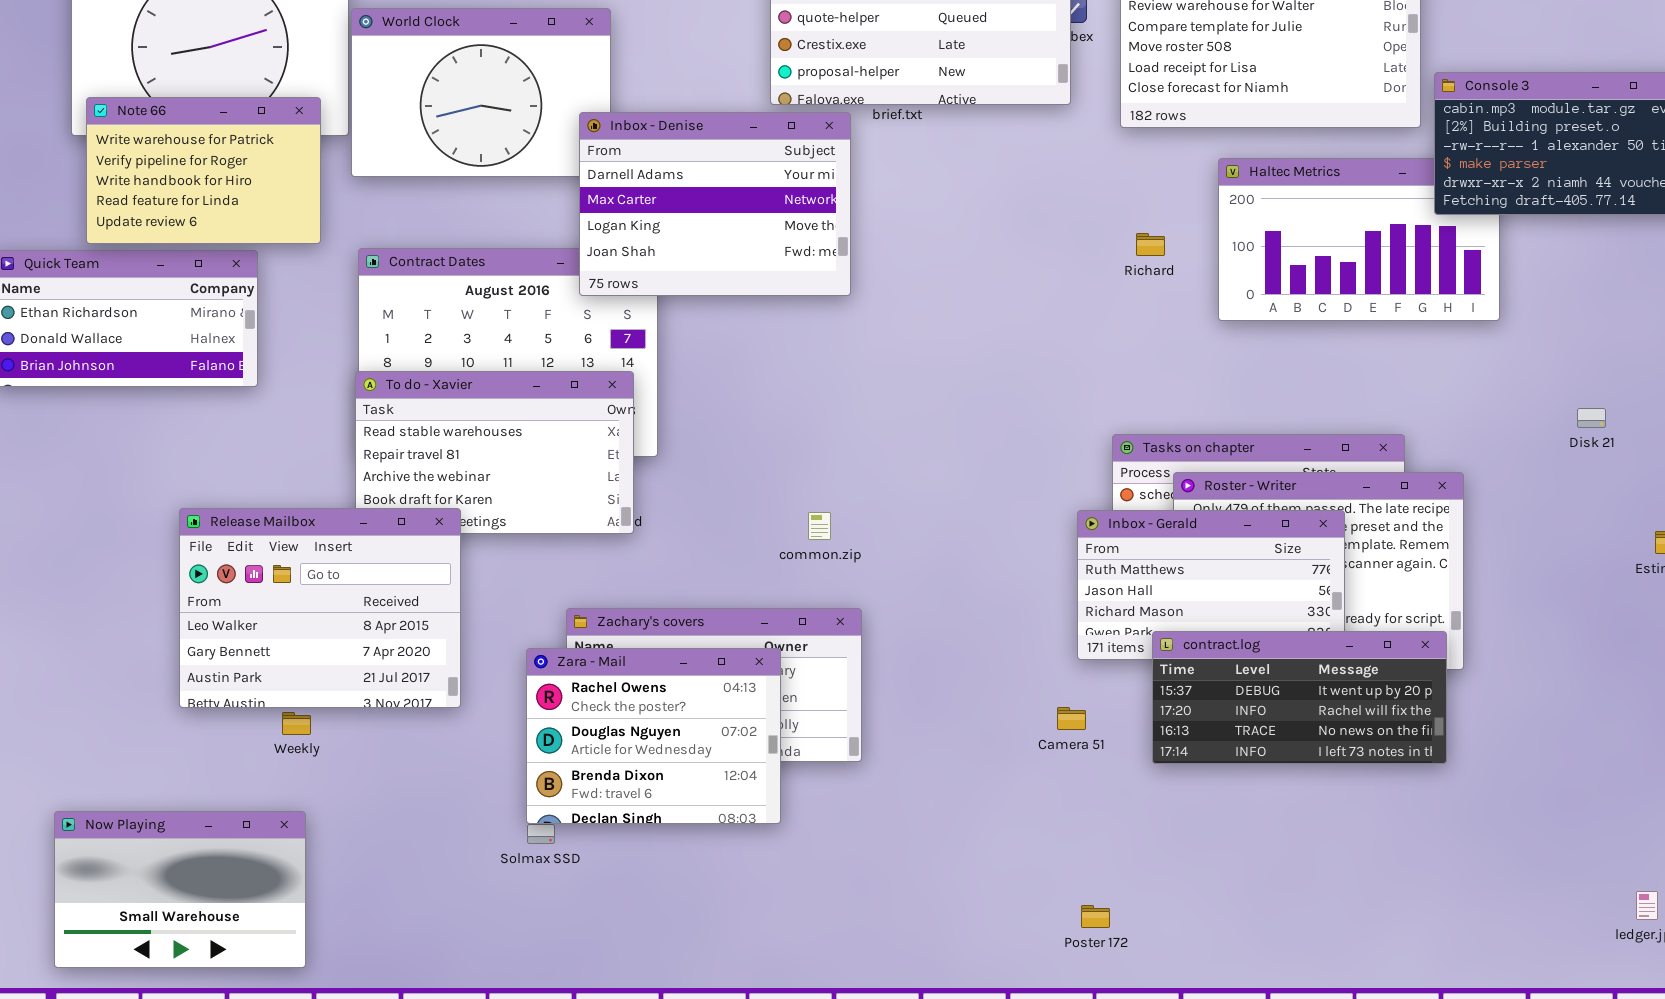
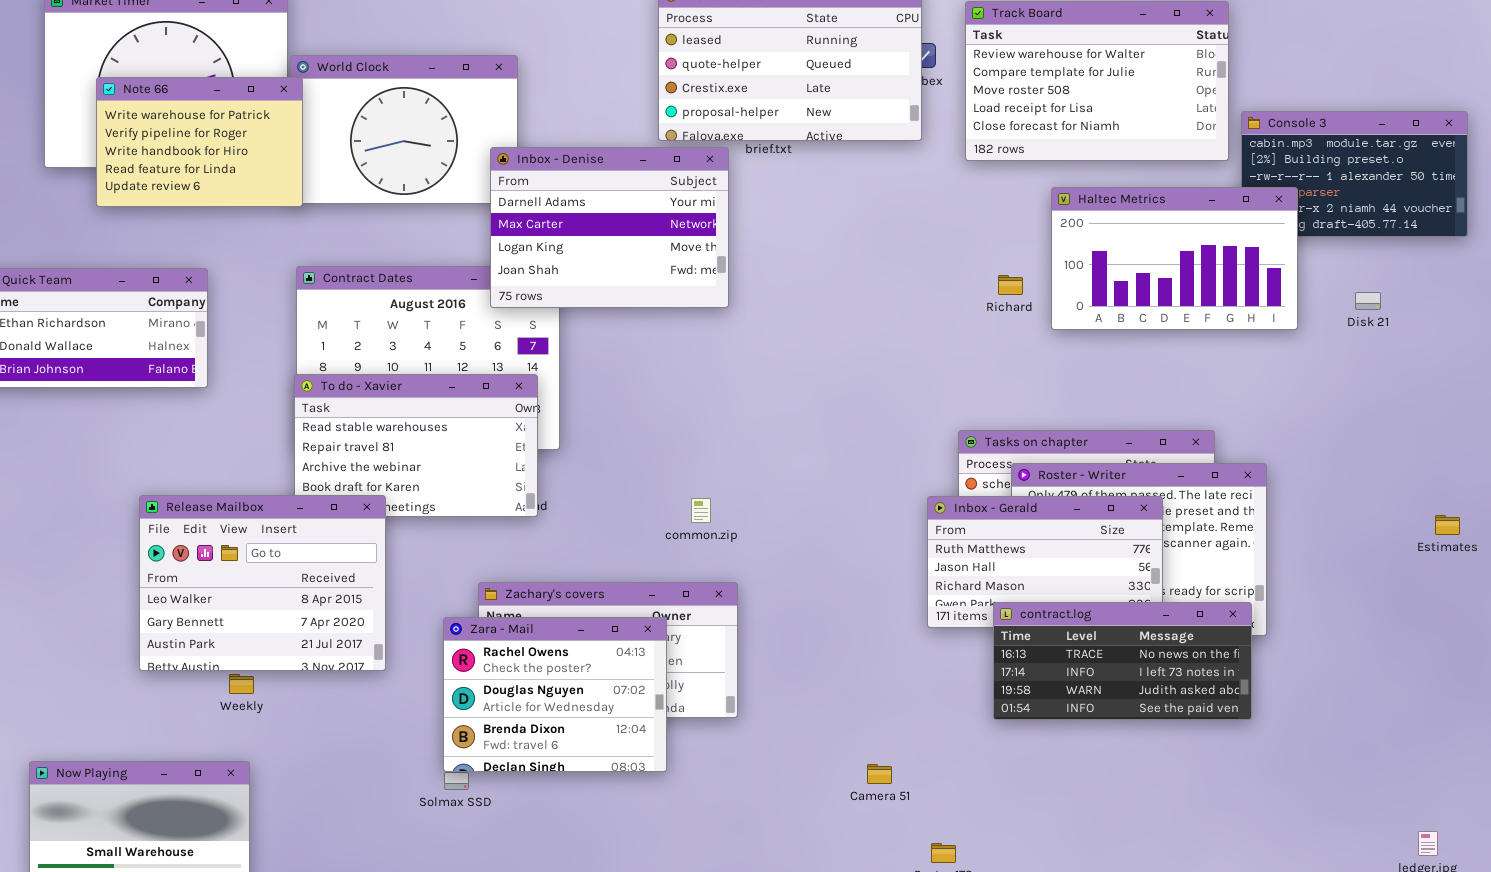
Note 66: [86,97,321,244] -> [96,77,303,207], moved
Haltec Metrics: [1218,158,1500,321] -> [1051,187,1298,330], raised
Richard: [1136,233,1165,256] -> [998,275,1023,295], moved
Disk 21: [1577,408,1606,428] -> [1355,292,1381,310], moved
contract.log: [1152,631,1447,764] -> [993,602,1252,720], scrolled down 2 rows
Camera 51: [1057,707,1086,730] -> [867,764,892,784], moved

